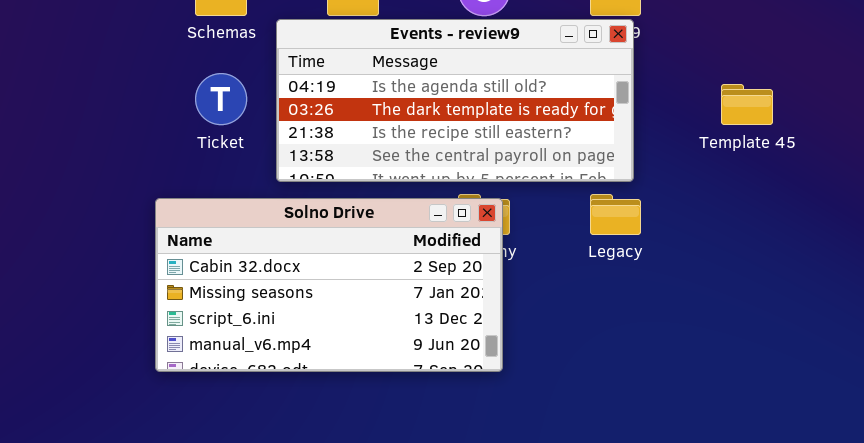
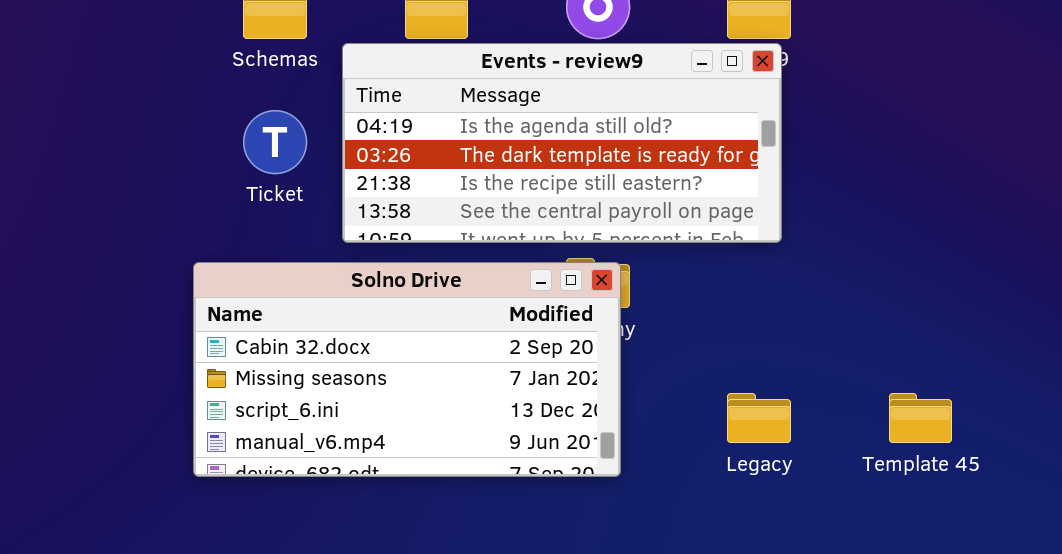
Template 45: [721,84,773,125] -> [889,393,952,443], moved
Legacy: [590,194,641,235] -> [727,393,791,443], moved

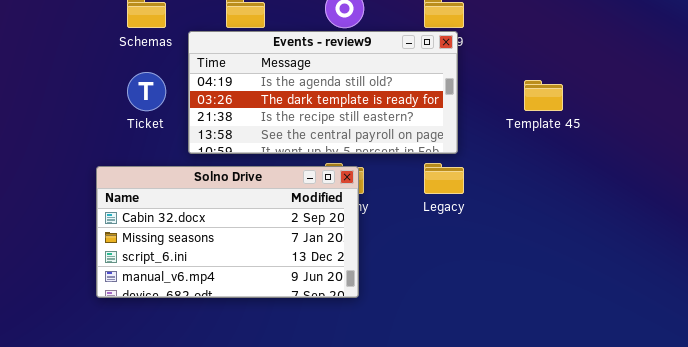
Legacy: [727,393,791,443] -> [424,163,464,194], moved
Template 45: [889,393,952,443] -> [524,80,563,111], moved

